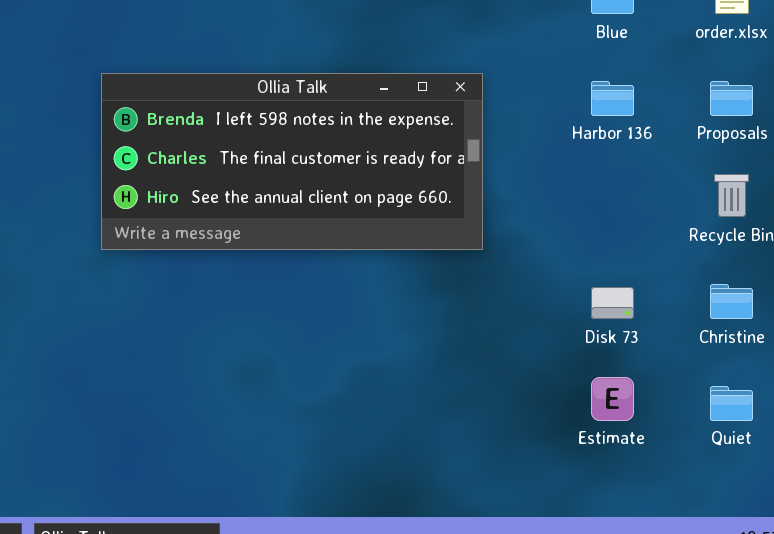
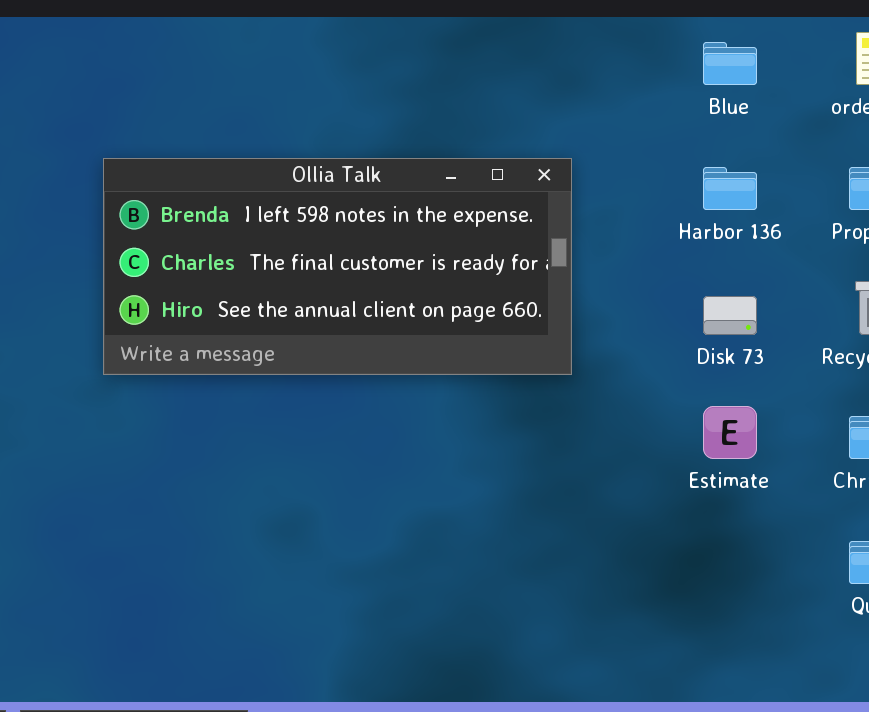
Disk 73: [591,287,634,319] -> [703,296,757,335], moved
Estimate: [591,377,634,421] -> [703,406,757,459], moved

